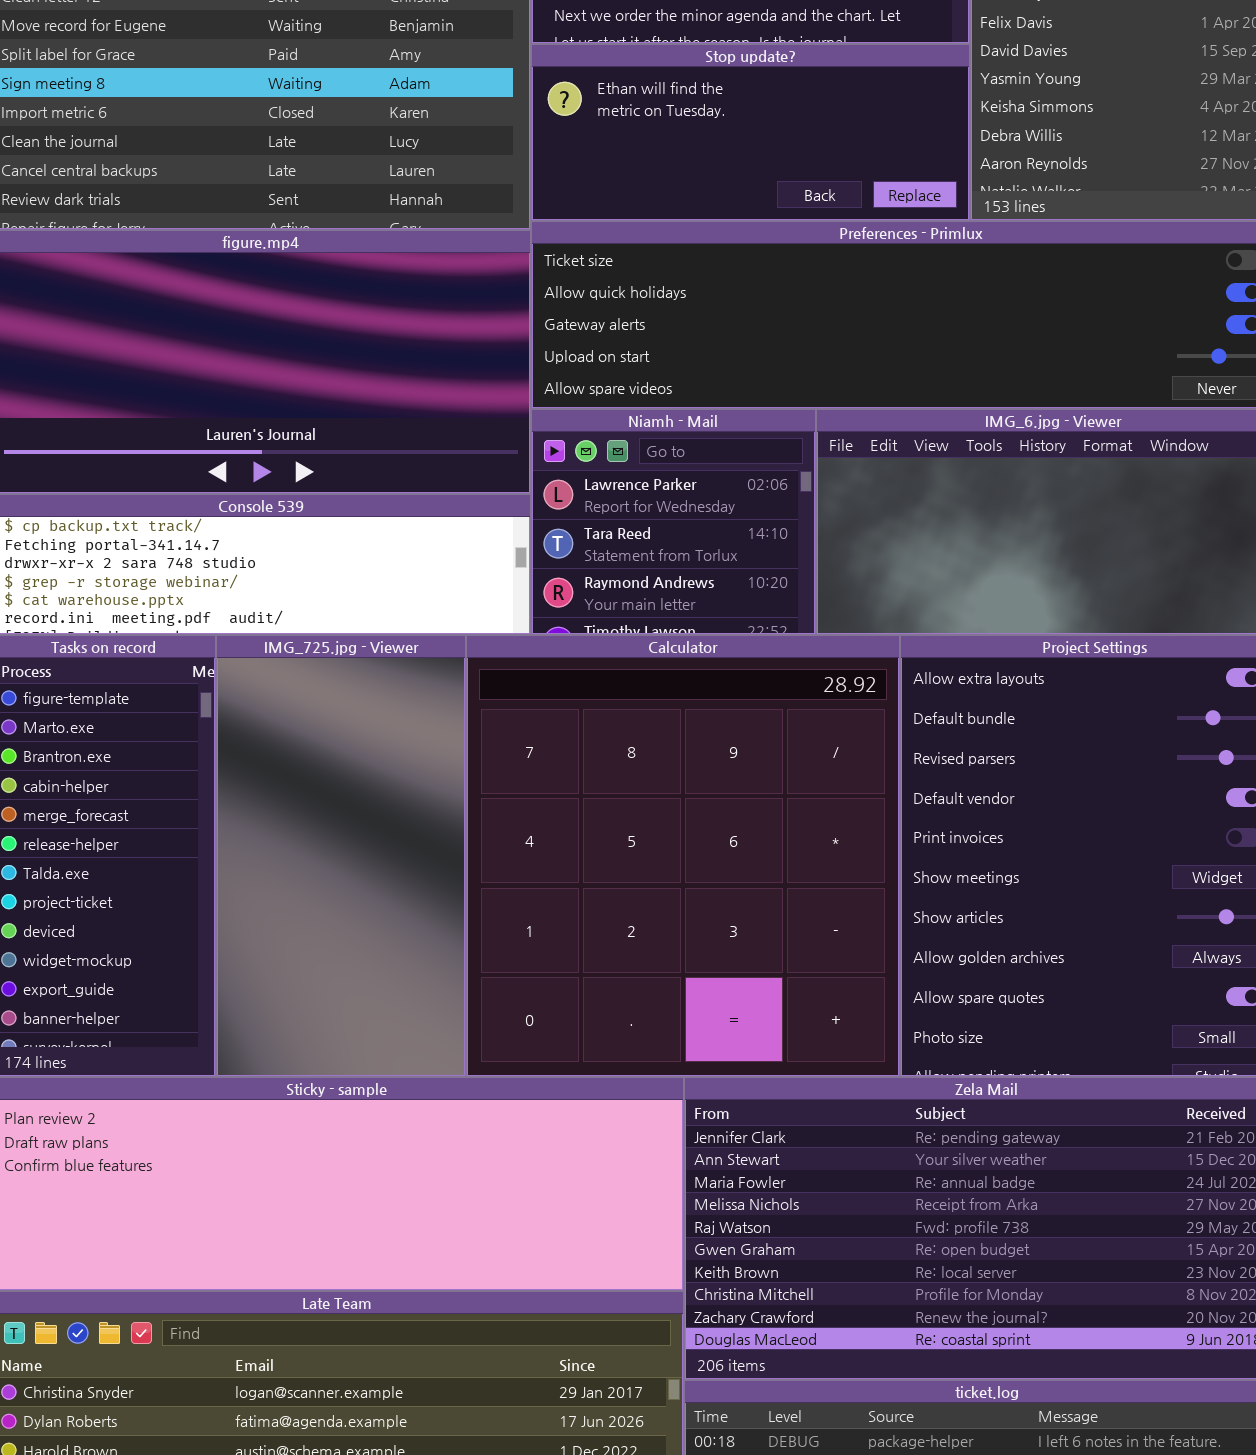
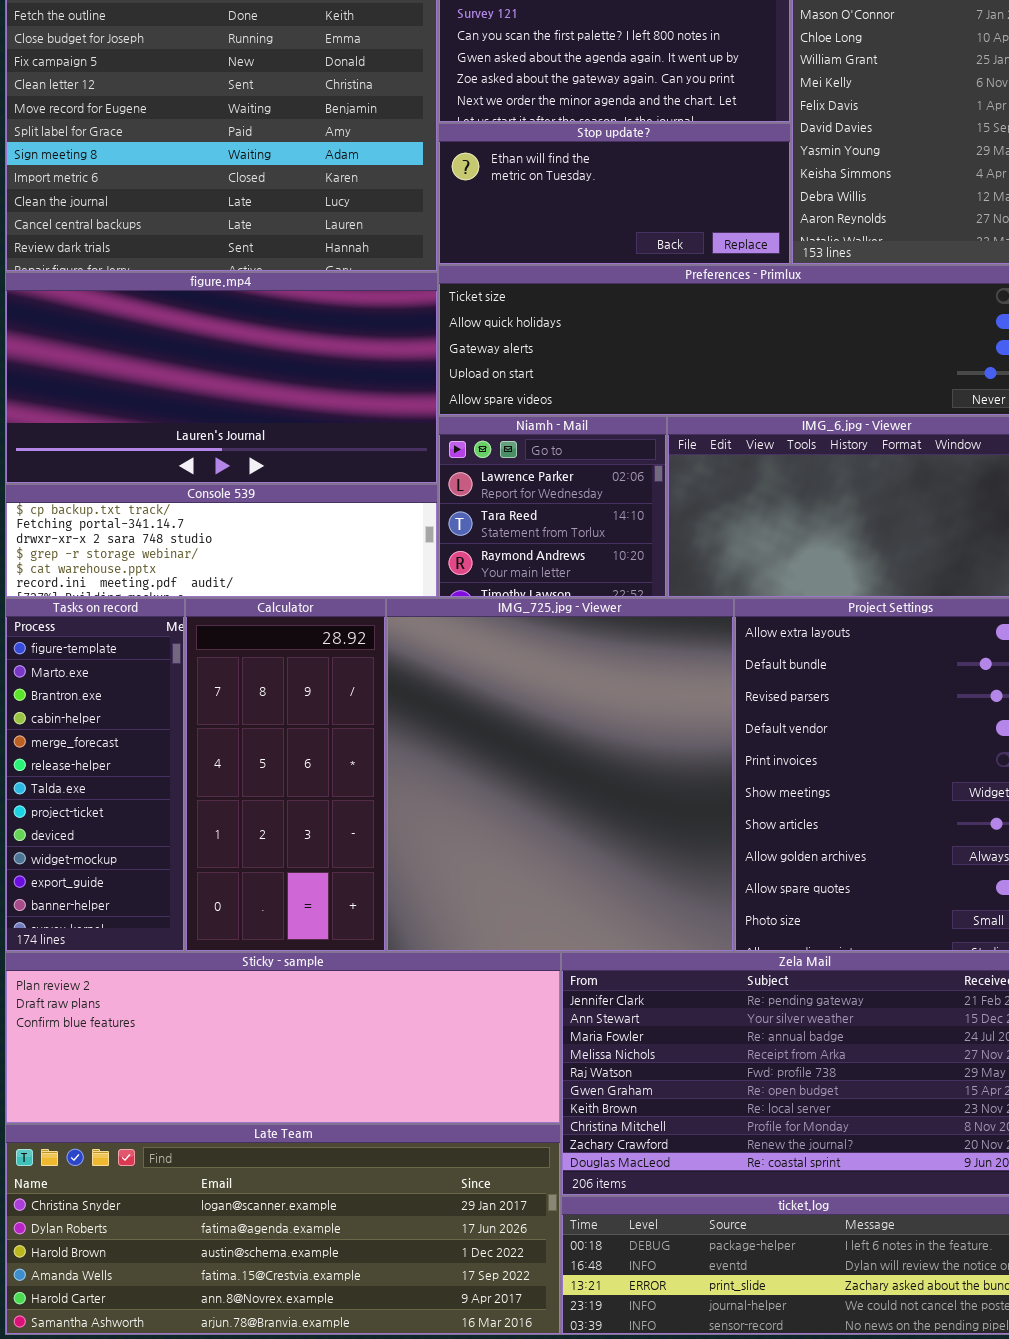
IMG_725.jpg - Viewer: [216,635,466,1077] -> [386,598,734,952], moved, resized
Calculator: [466,635,900,1077] -> [185,598,386,952], moved, resized

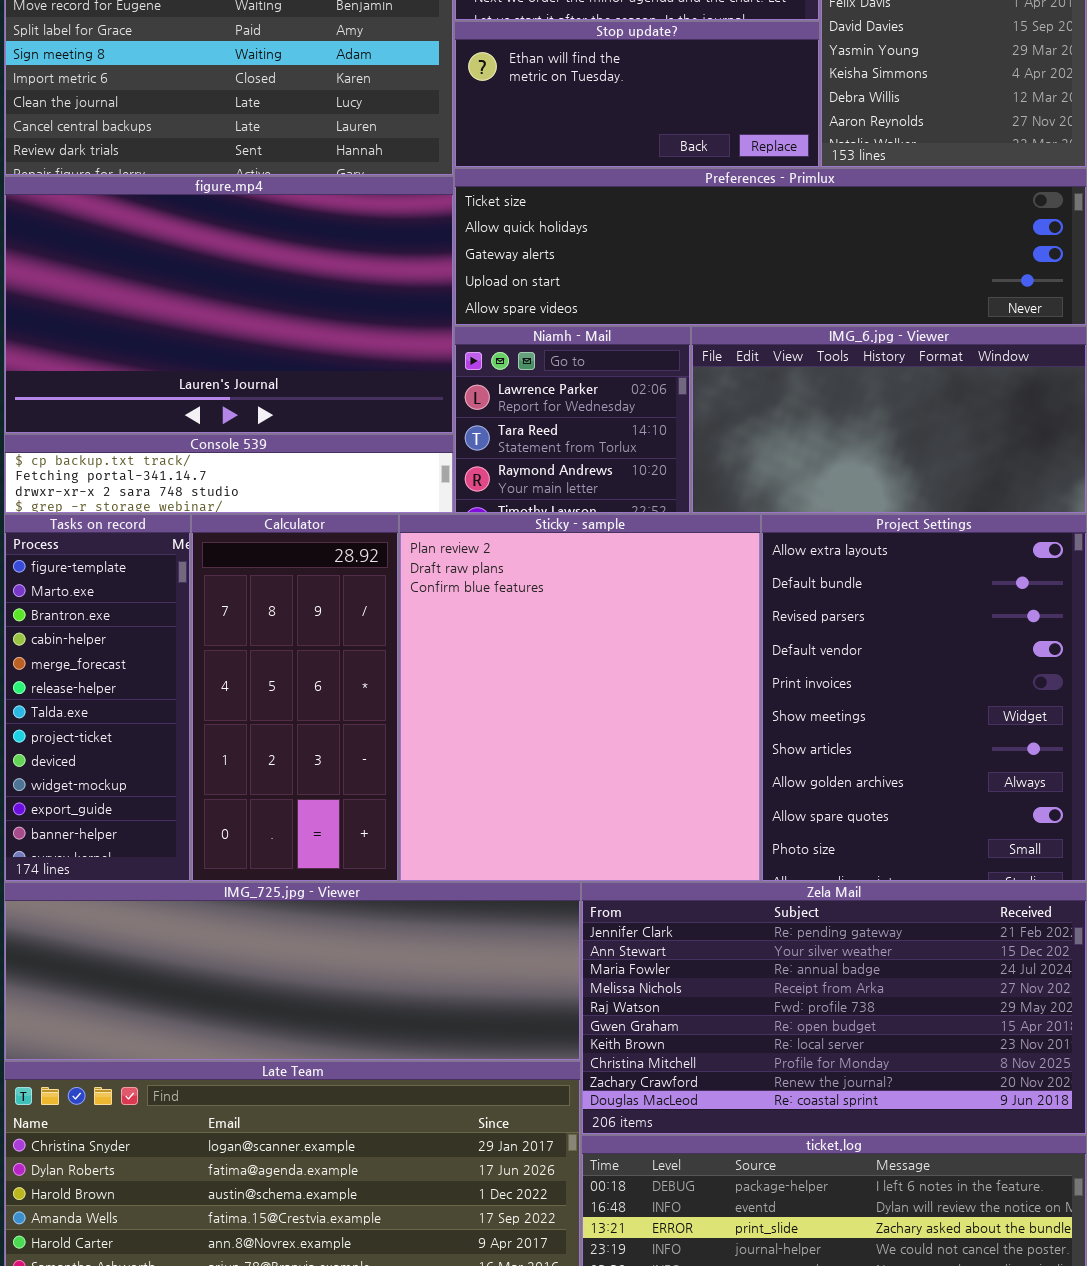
figure.mp4: [5,272,438,484] -> [4,176,454,434], resized
Console 539: [5,484,438,598] -> [4,434,454,514], resized
IMG_725.jpg - Viewer: [386,598,734,952] -> [4,882,581,1061], moved, resized
Sticky - sample: [5,952,561,1124] -> [399,514,761,882], moved, resized

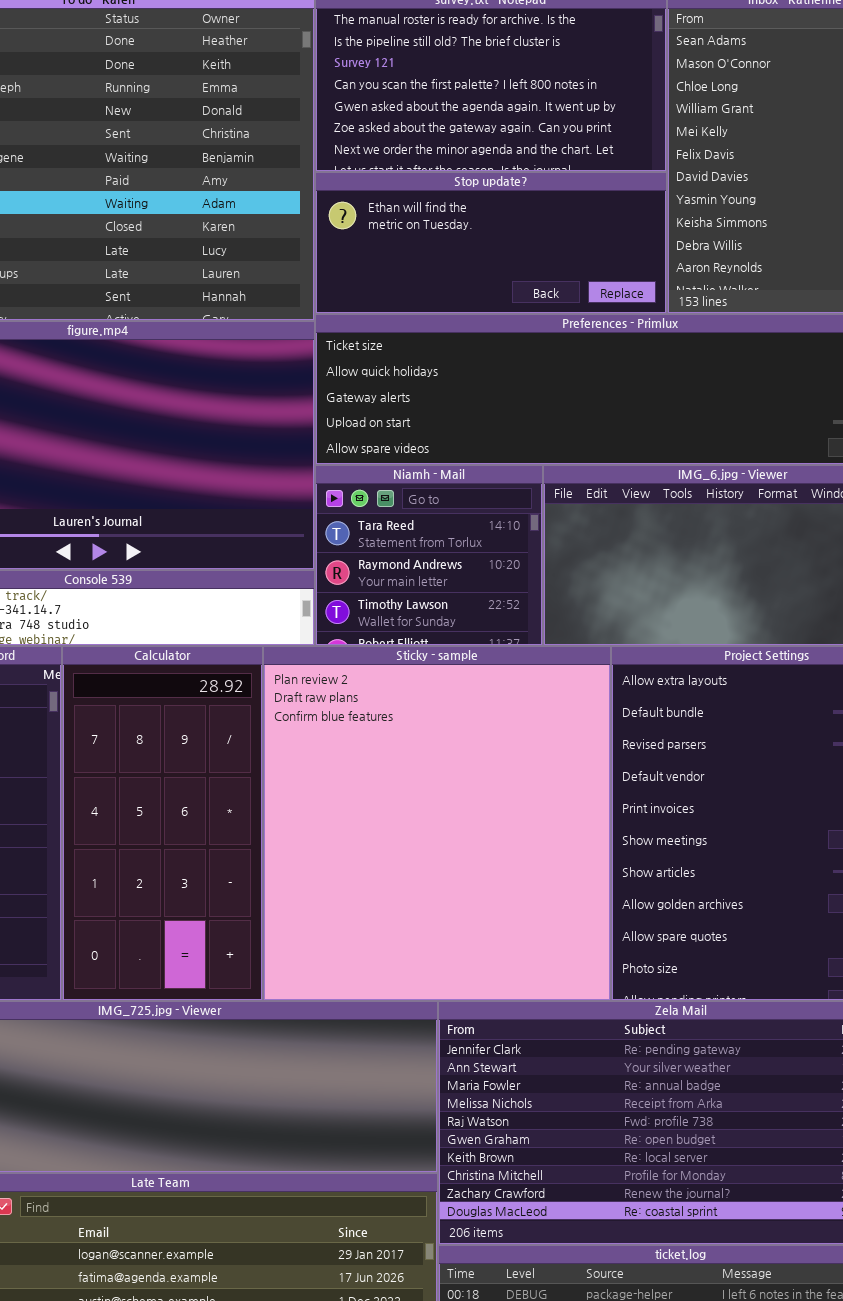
Niamh - Mail: [454,326,691,514] -> [315,465,543,646], scrolled down 1 row

